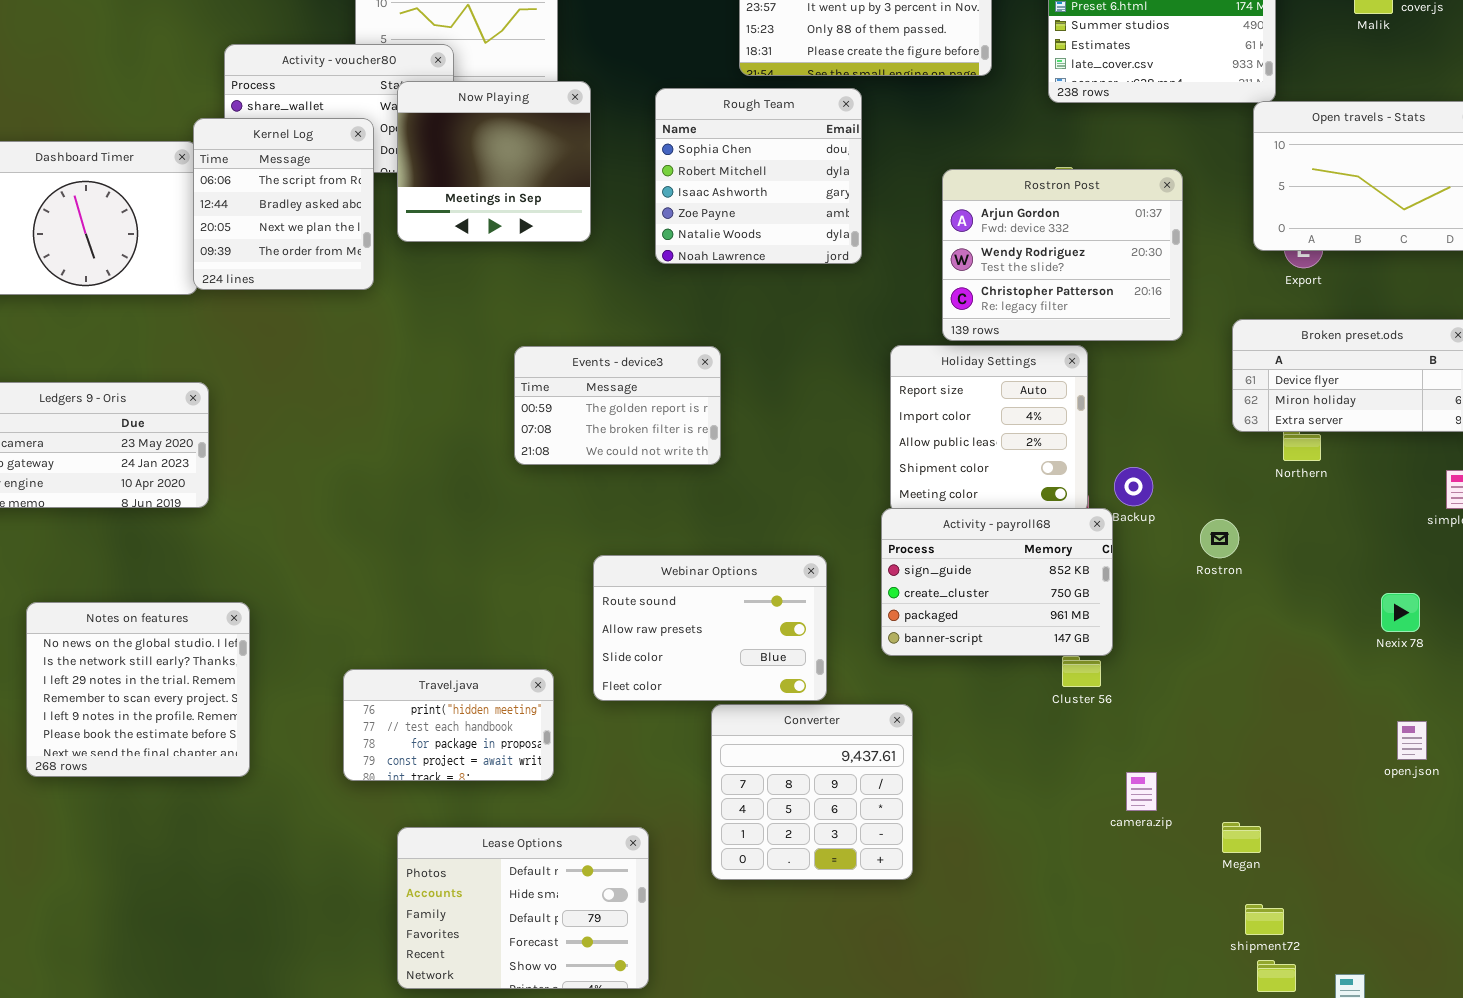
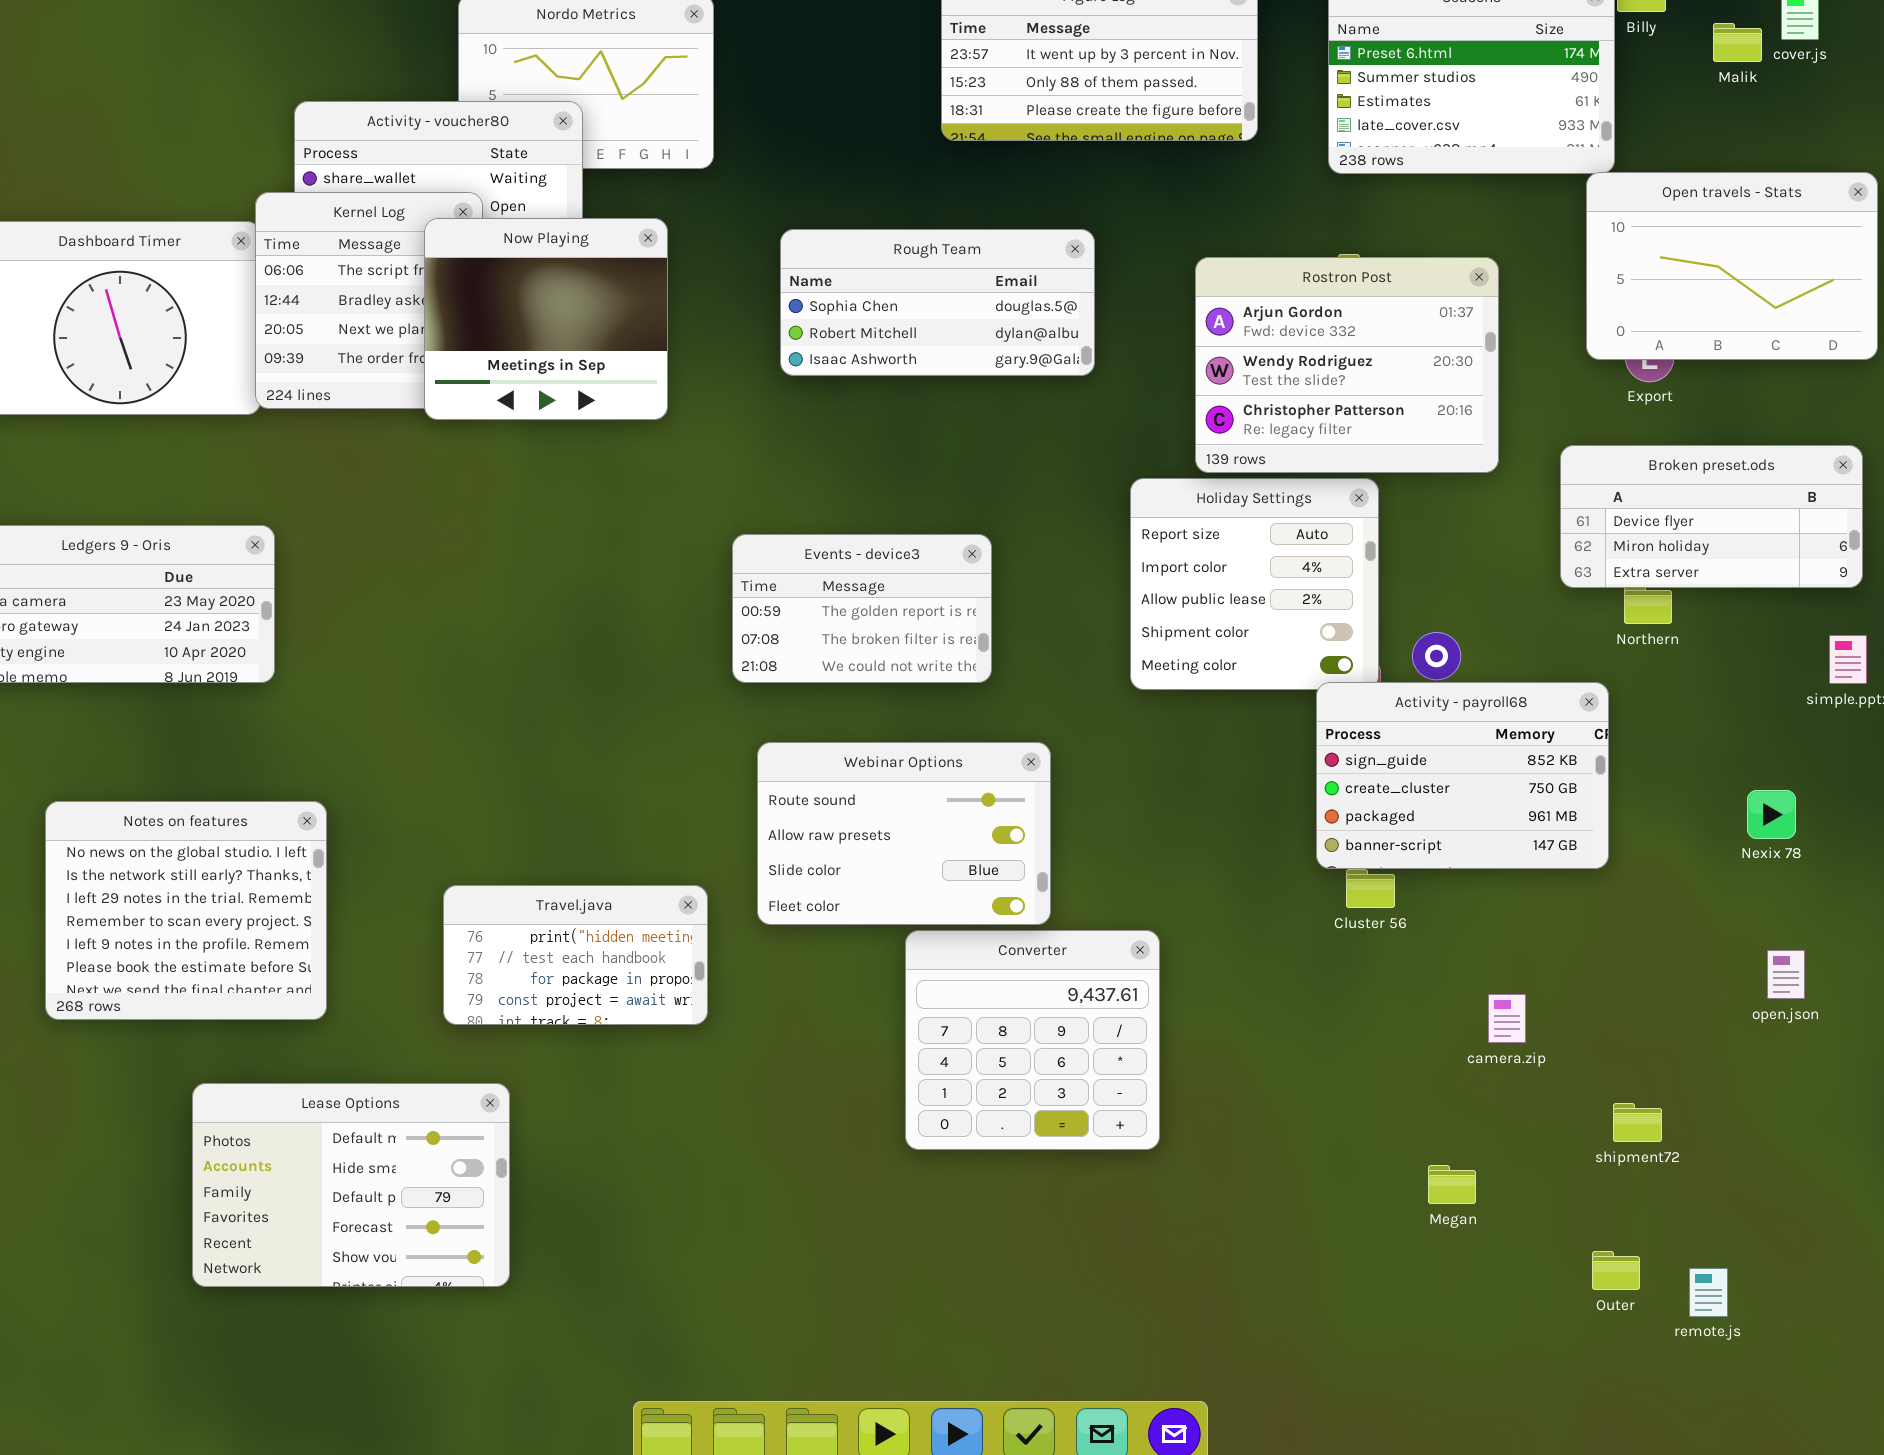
Now Playing: [397,81,591,242] -> [424,218,668,420], moved
Rough Team: [655,88,862,264] -> [780,229,1095,376], resized
Events - device3: [514,346,721,465] -> [732,534,992,683], moved
Activity - payroll68: [881,508,1113,656] -> [1316,682,1609,869], moved
camera.zip: [1126,772,1157,811] -> [1488,994,1526,1043], moved
Megan: [1222,822,1261,853] -> [1428,1165,1476,1204], moved
Lease Options: [397,827,649,989] -> [192,1083,510,1287], moved
shipment72: [1245,904,1284,935] -> [1613,1103,1662,1142], moved

